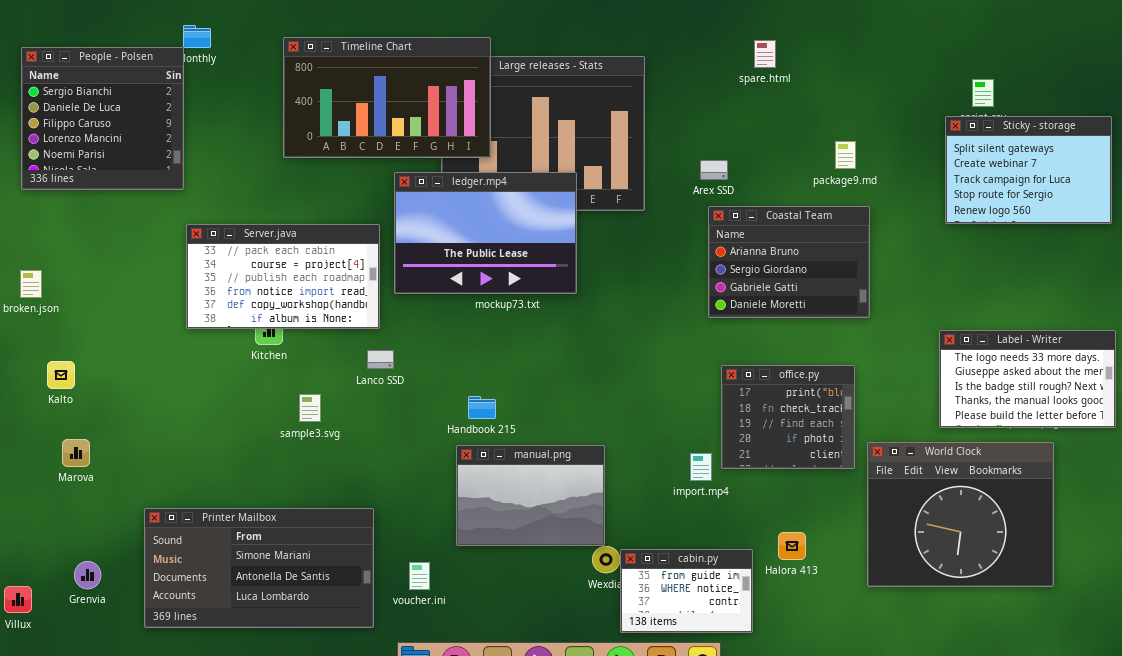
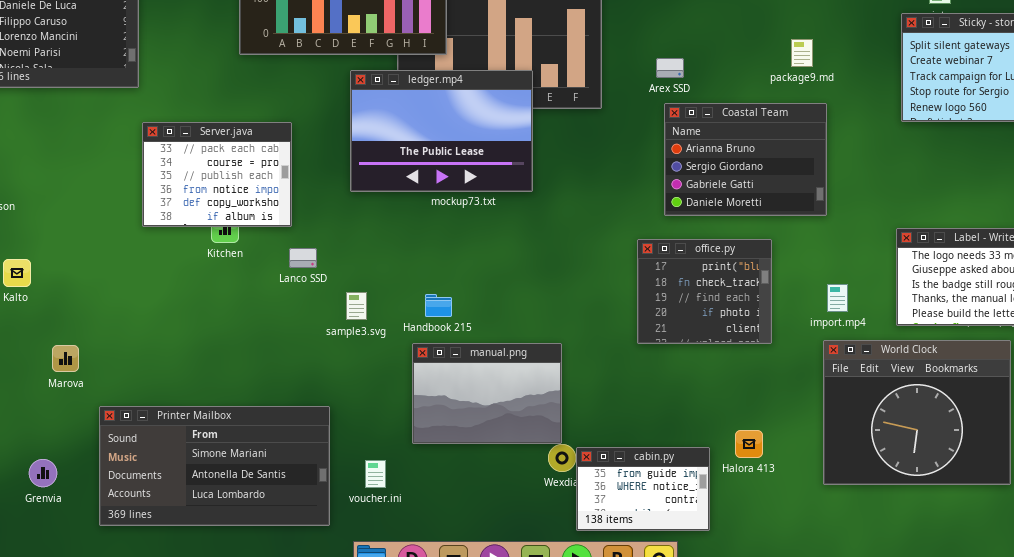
Server.java: [186,224,380,329] -> [142,122,292,227], resized
Lanco SSD: [367,350,394,369] -> [289,248,317,268], moved
office.py: [721,365,855,469] -> [637,239,772,344], moved
sample3.svg: [299,394,321,422] -> [346,292,367,320], moved
Marova: [62,439,90,467] -> [52,345,79,372], moved
import.mp4: [690,453,712,481] -> [827,284,848,312], moved

